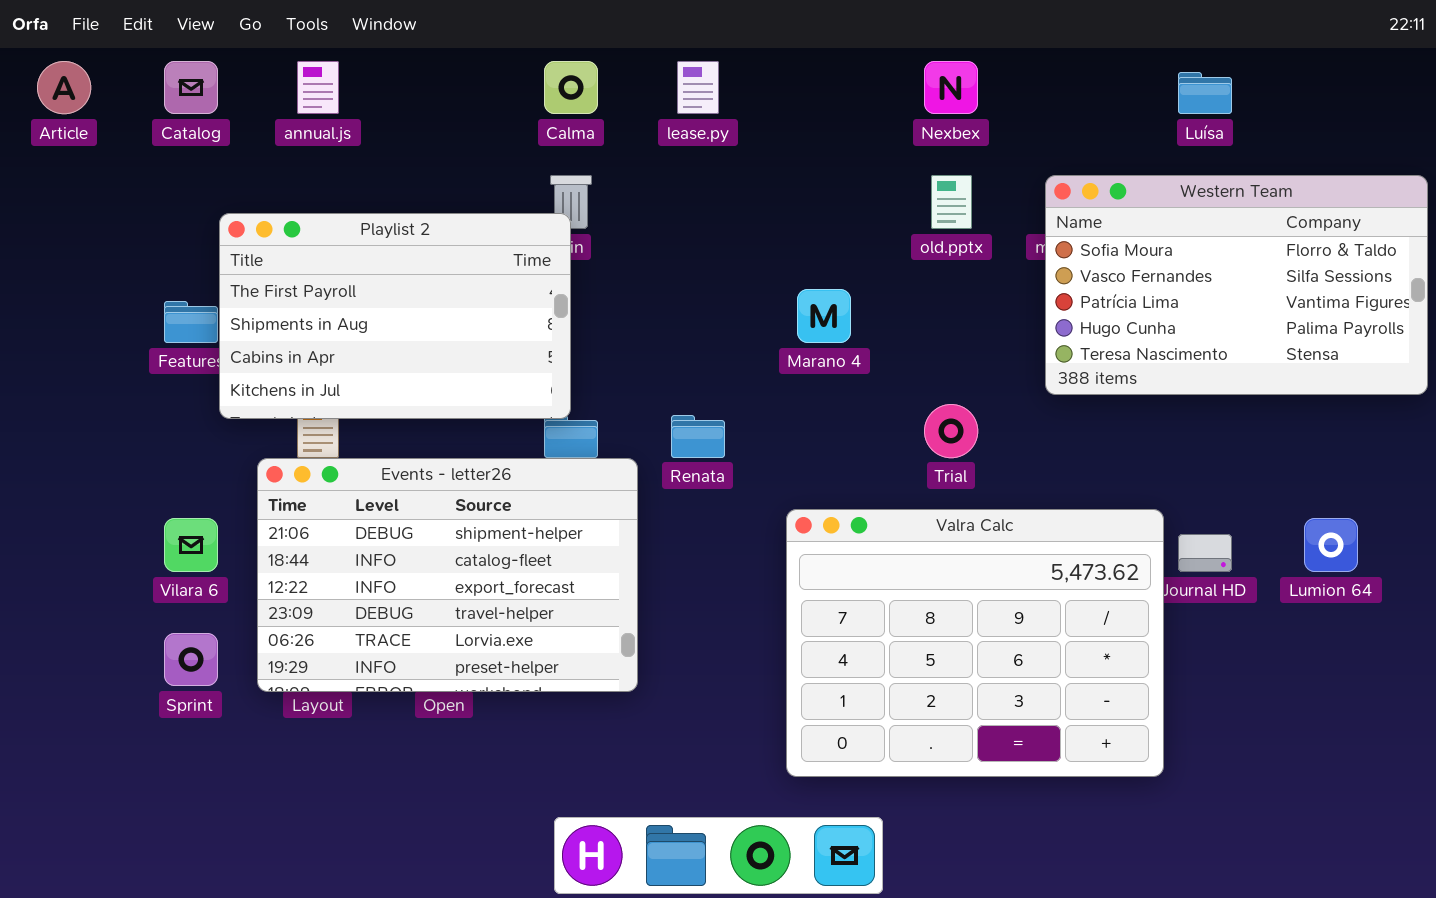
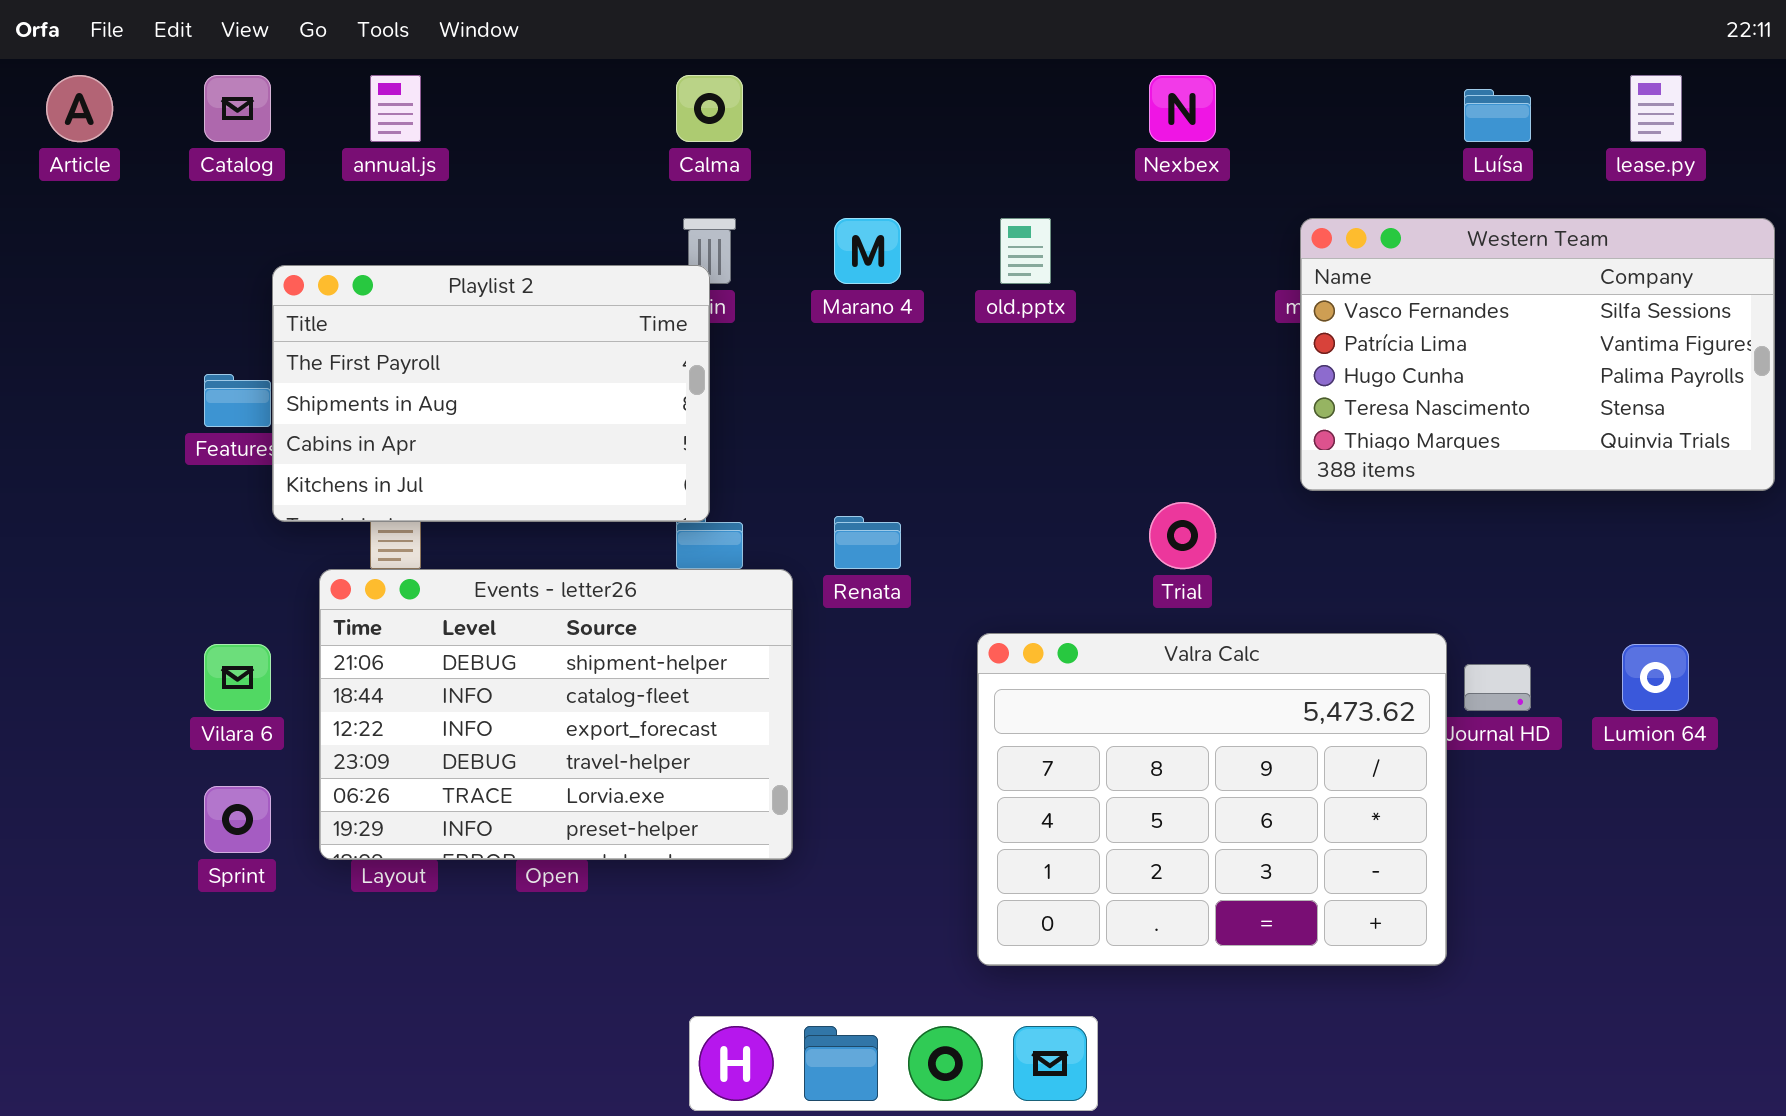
lease.py: [677,61,719,114] -> [1630,75,1682,142], moved
old.pptx: [931,175,972,229] -> [1000,218,1051,284], moved
Western Team: [1045,175,1428,395] -> [1300,218,1775,491], scrolled down 1 row
Marano 4: [797,289,851,343] -> [834,218,901,284], moved

